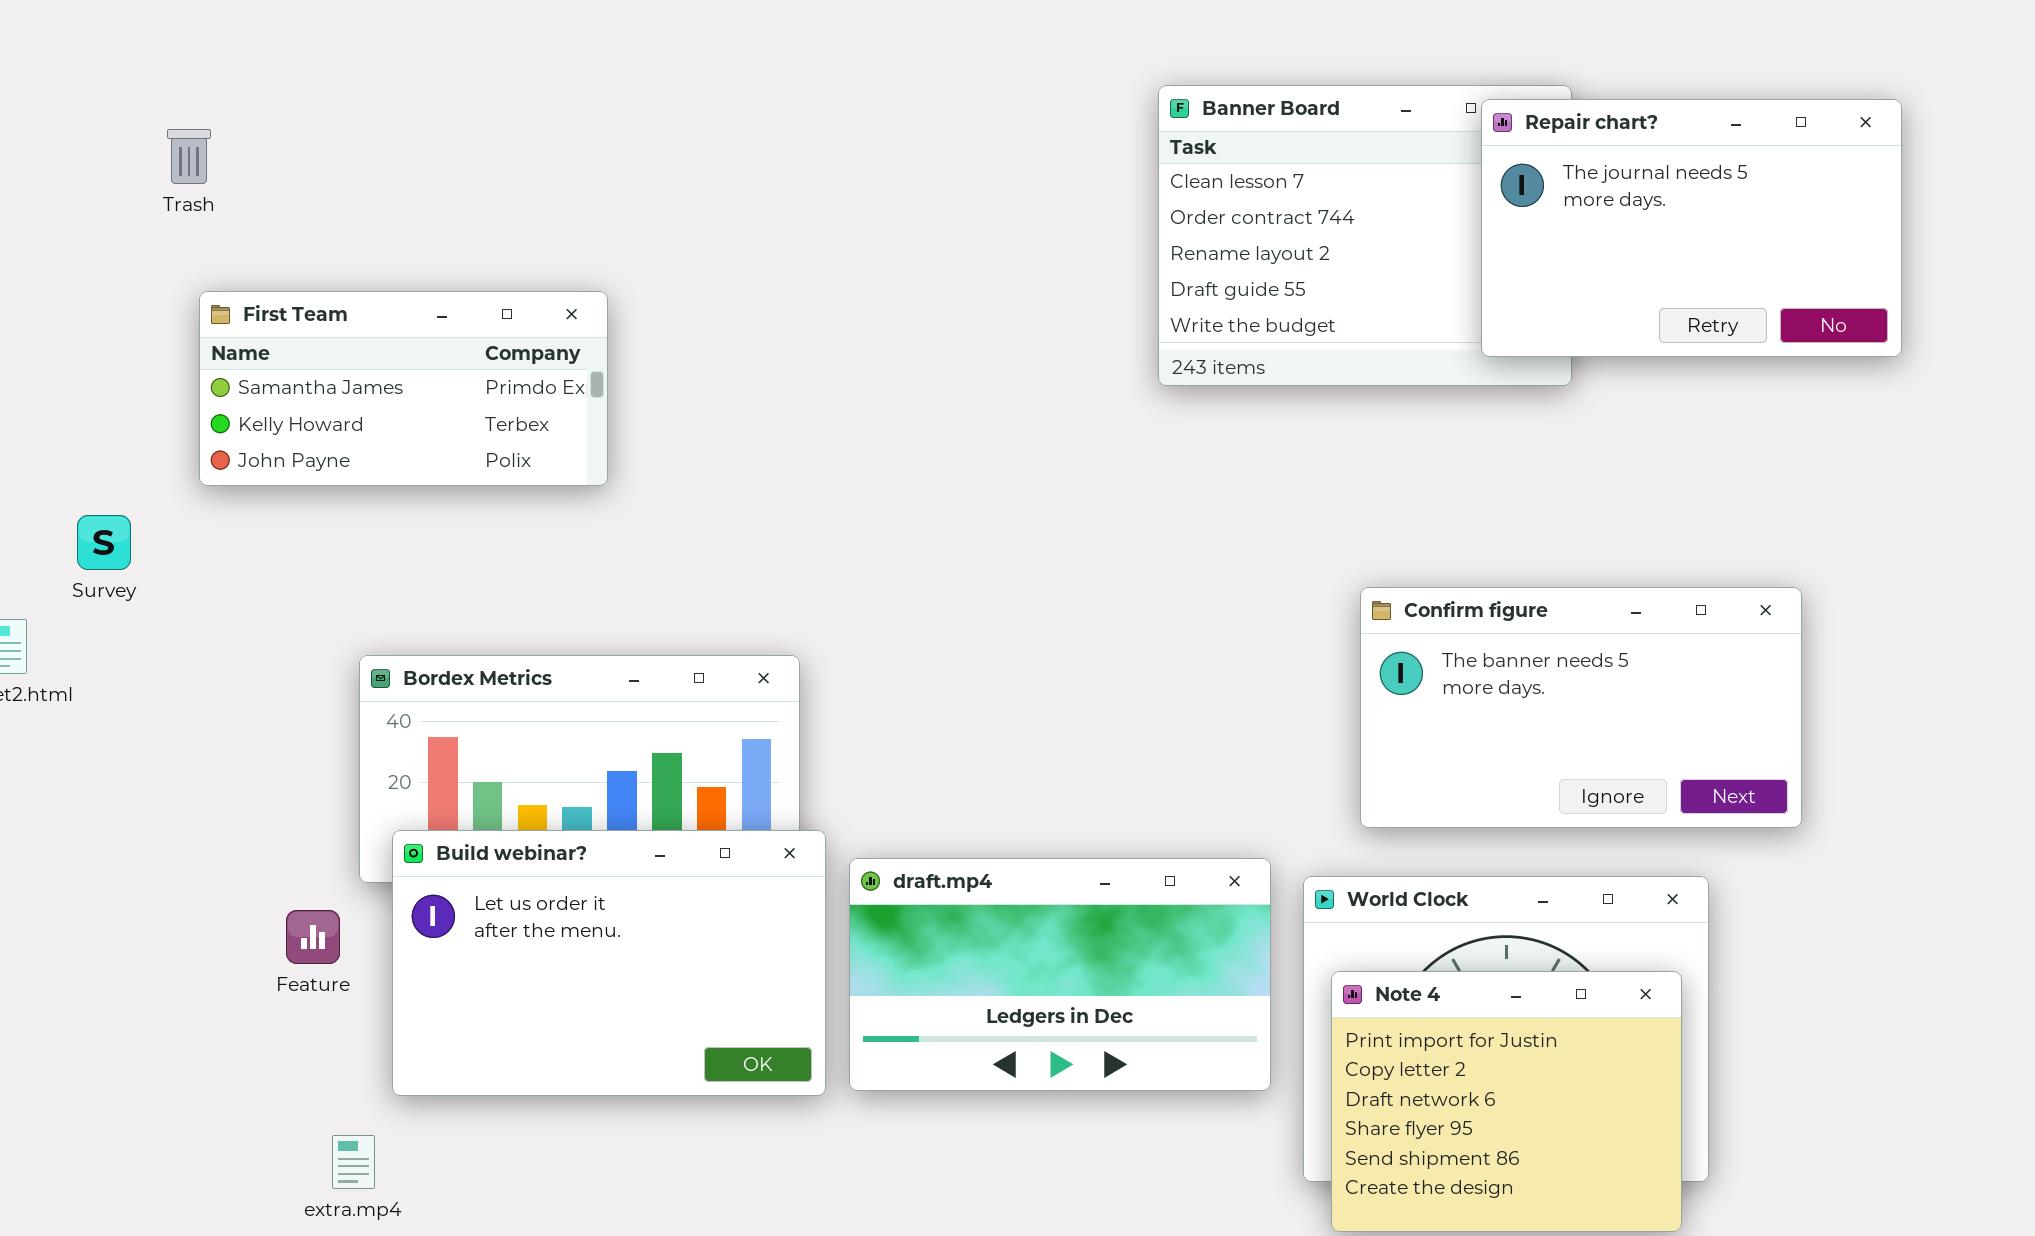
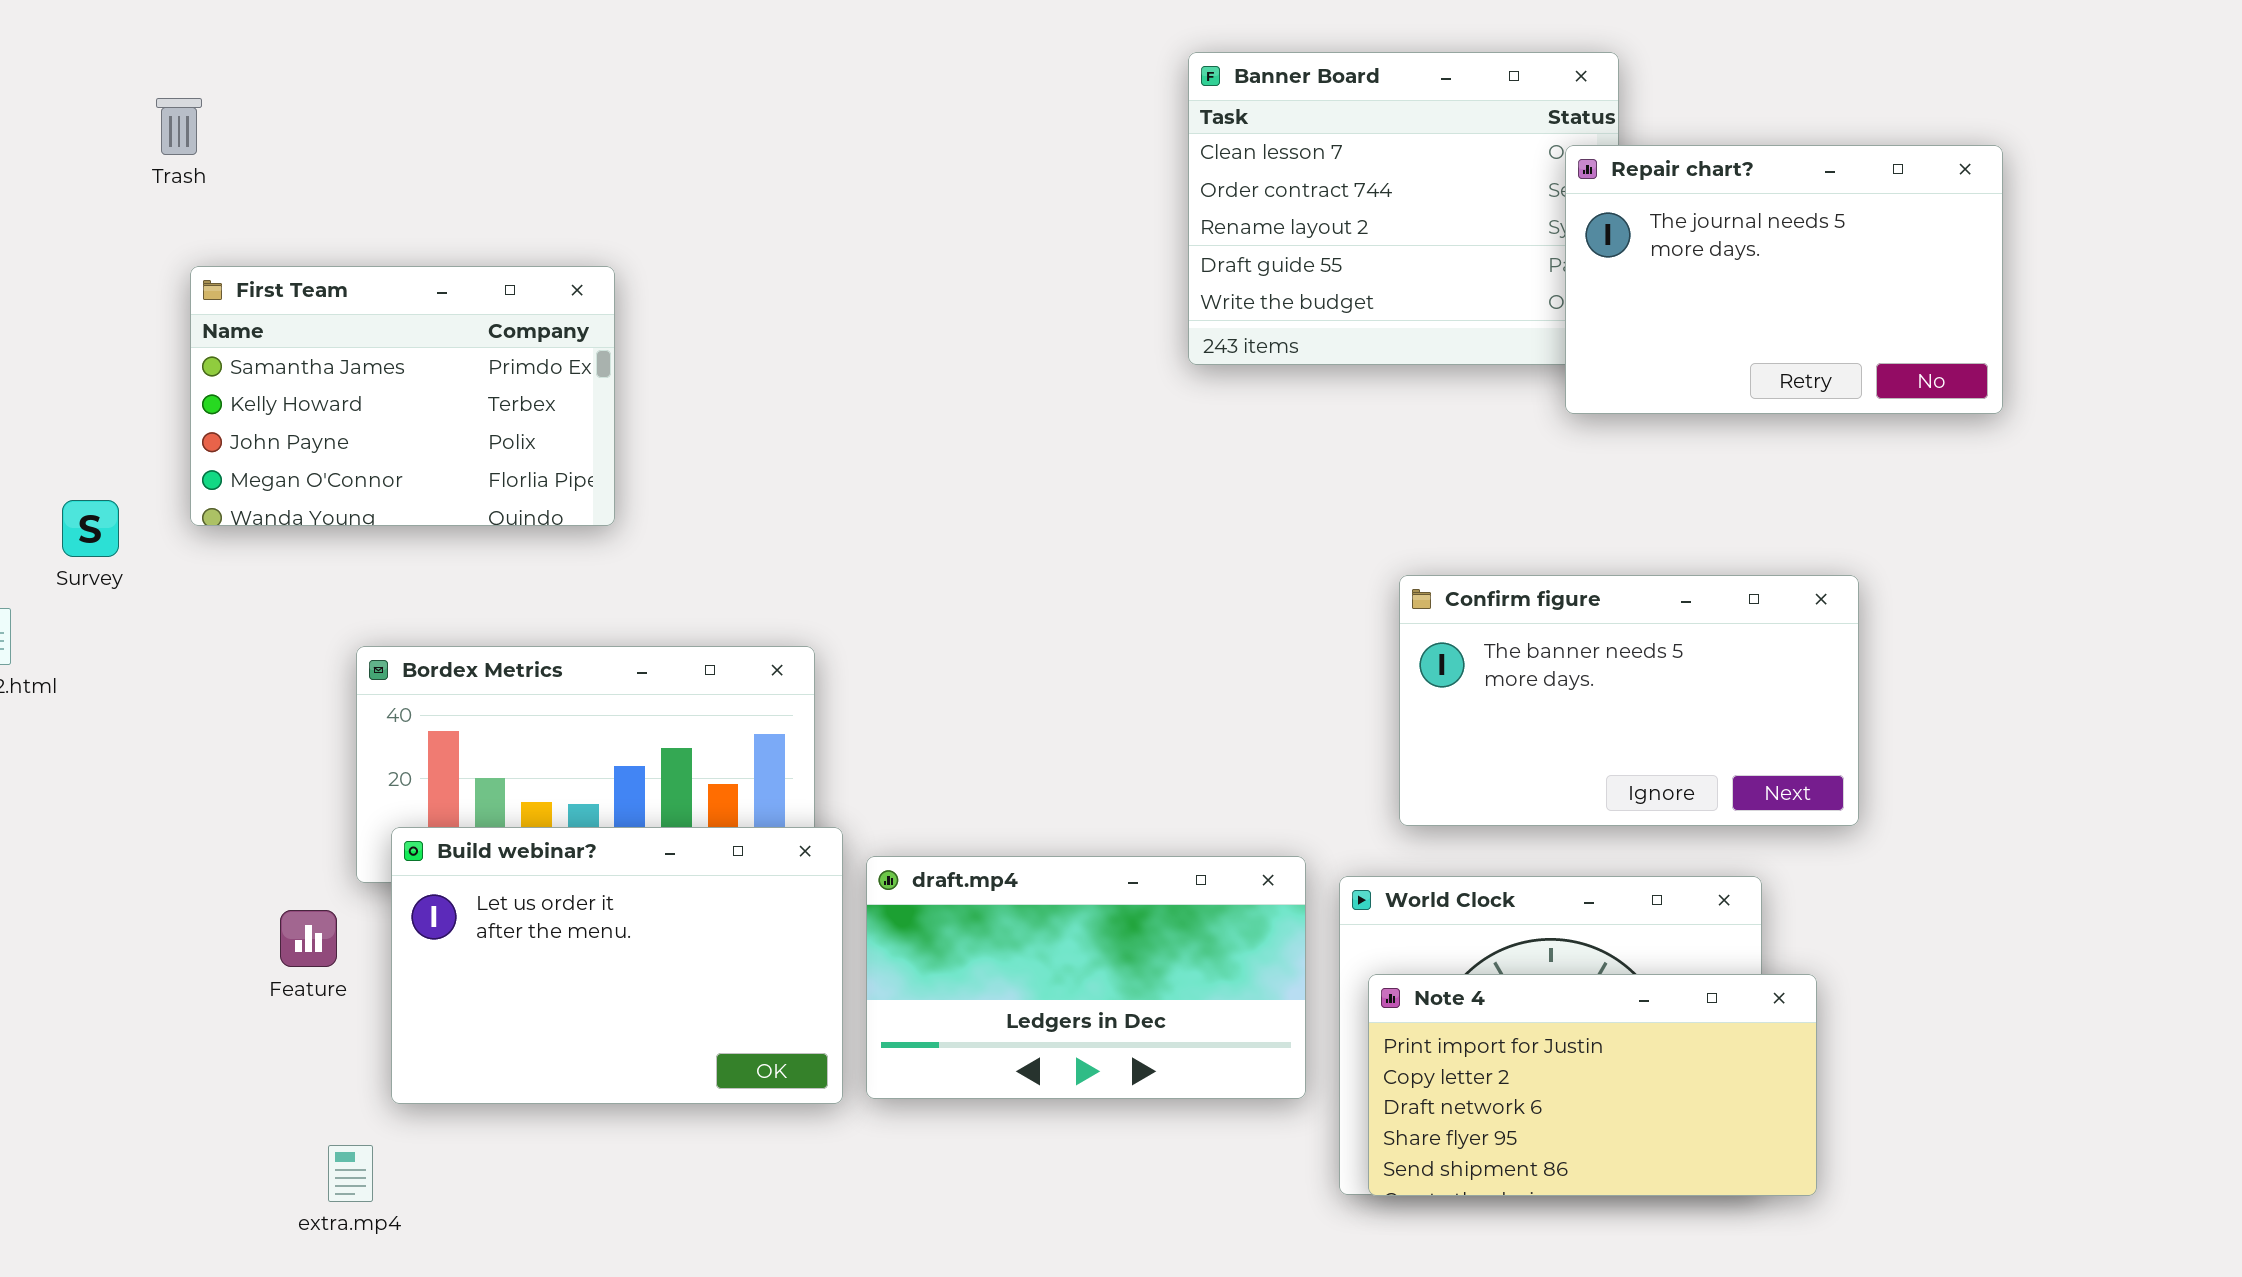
Repair chart?: [1481,99,1902,357] -> [1565,145,2003,414], moved
First Team: [199,291,608,486] -> [190,266,615,526], resized
Note 4: [1331,971,1682,1232] -> [1368,974,1817,1196], resized

